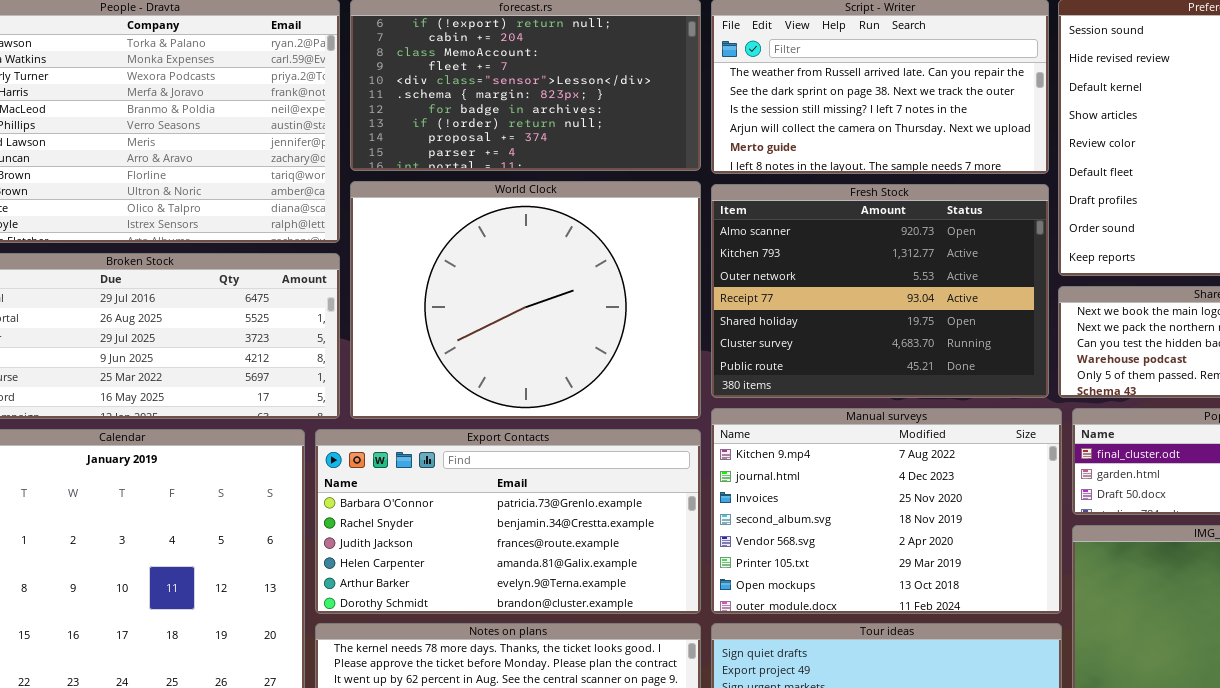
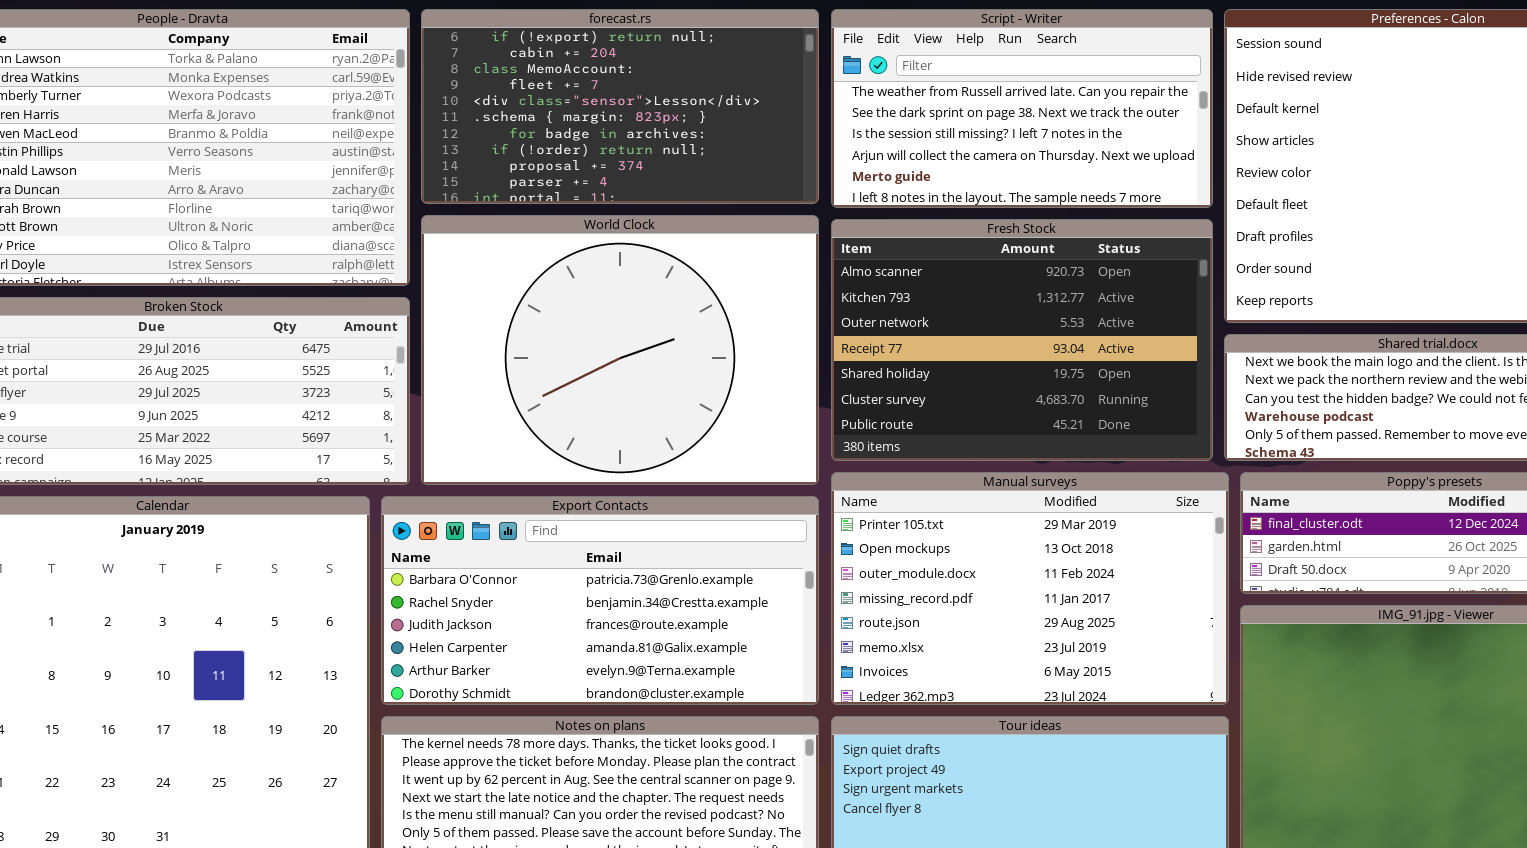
Manual surveys: [711,408,1062,614] -> [831,472,1229,705], scrolled down 5 rows

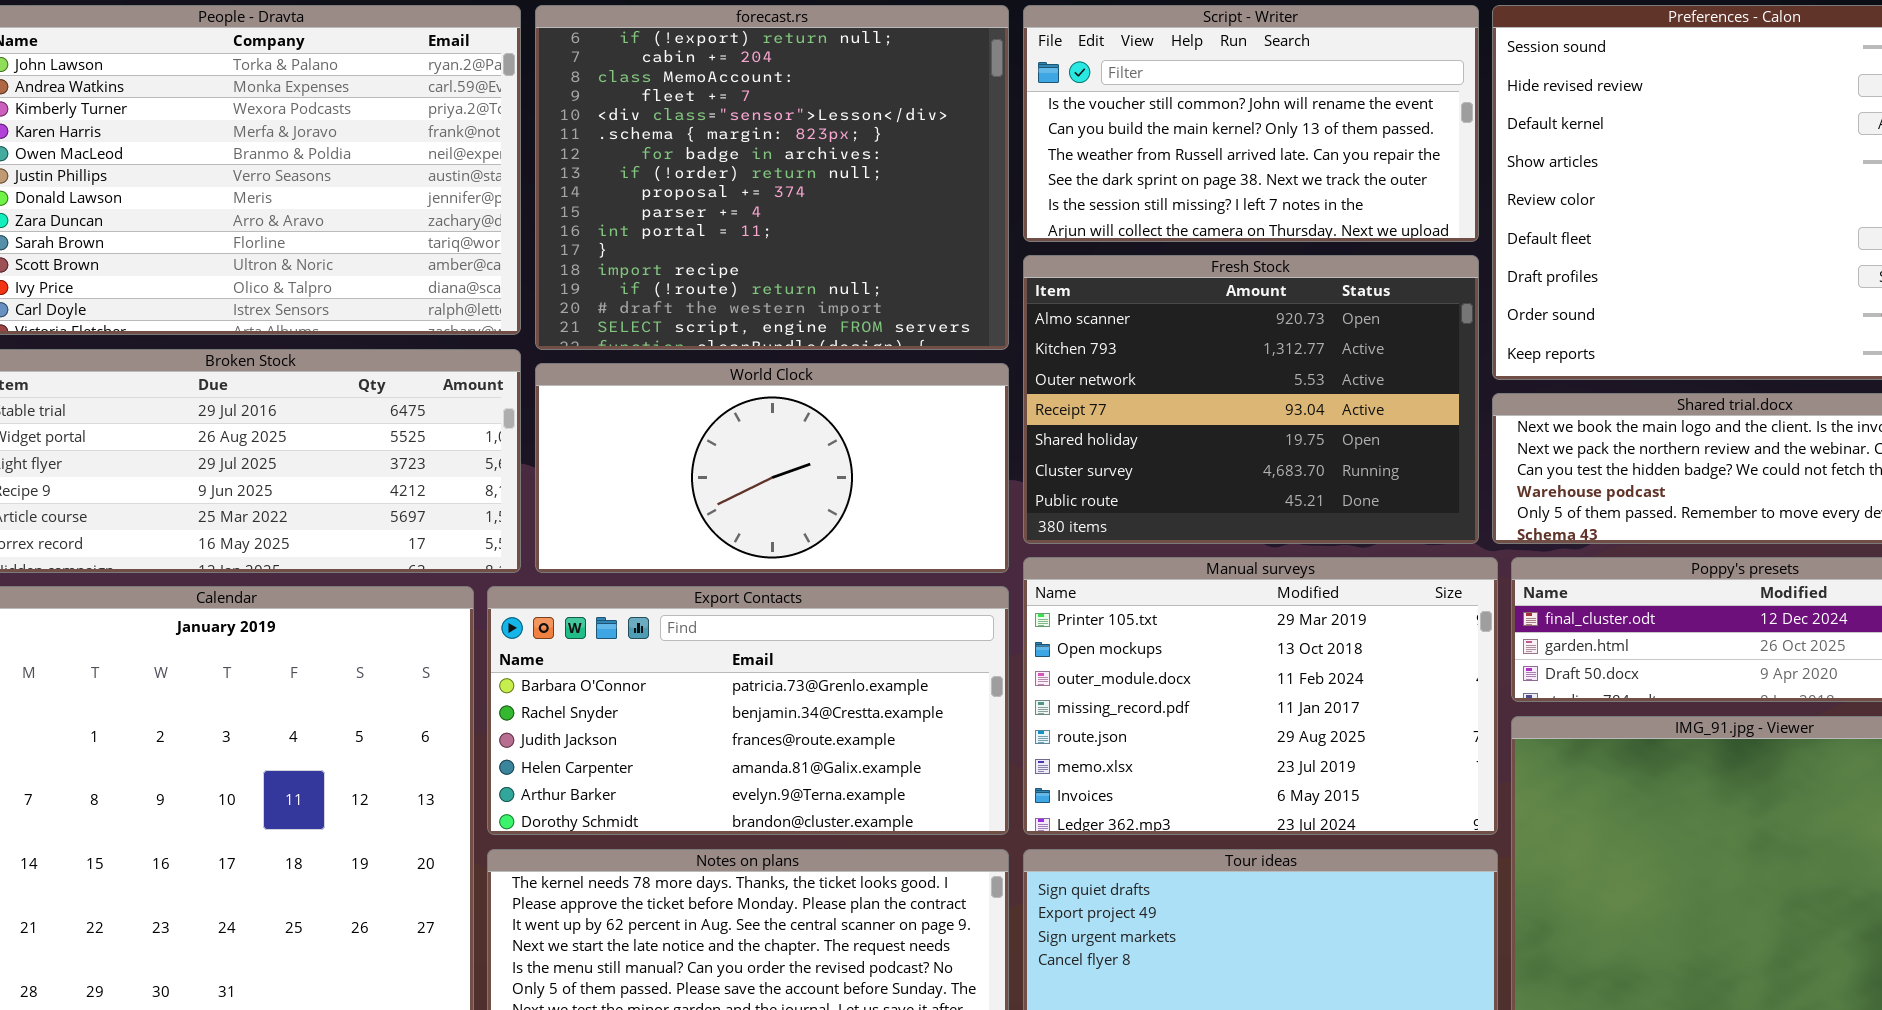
forecast.rs: [421,9,819,204] -> [535,5,1009,350], resized
Script - Writer: [831,9,1213,208] -> [1023,5,1479,242], scrolled up 2 rows
World Clock: [421,215,819,485] -> [535,363,1009,573], resized

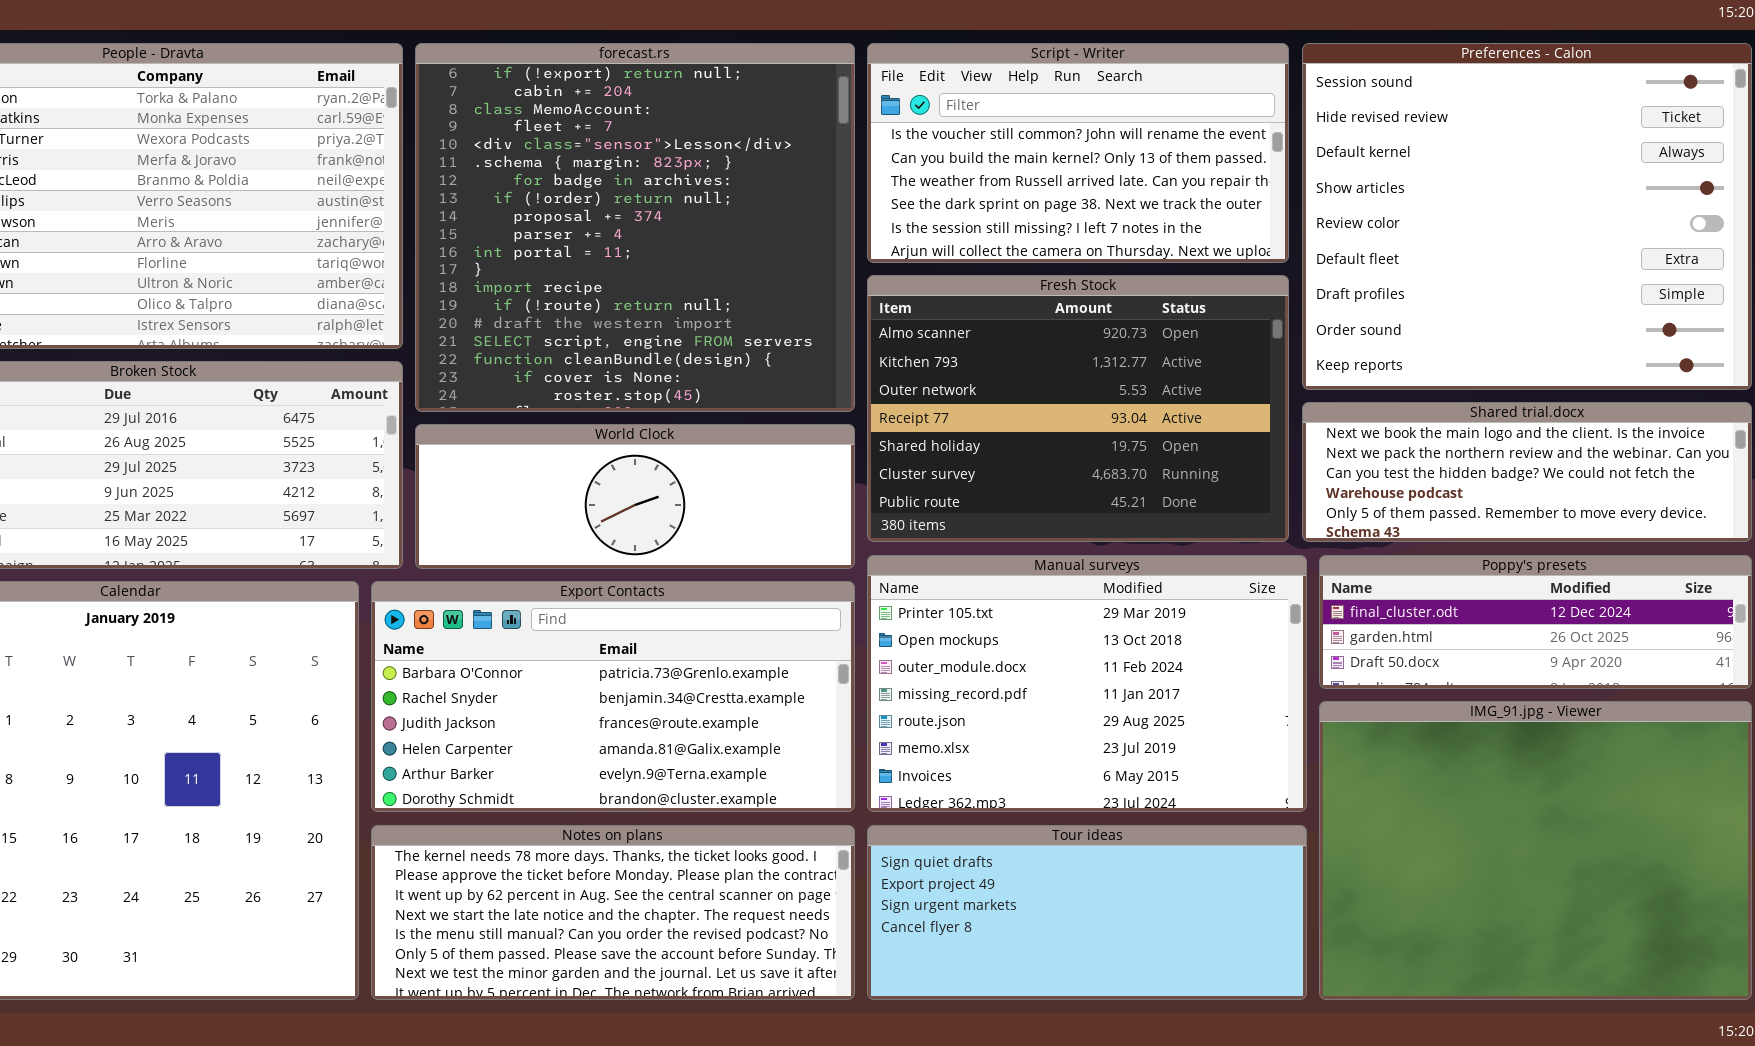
forecast.rs: [535,5,1009,350] -> [415,43,855,412], resized
World Clock: [535,363,1009,573] -> [415,424,855,569], resized

